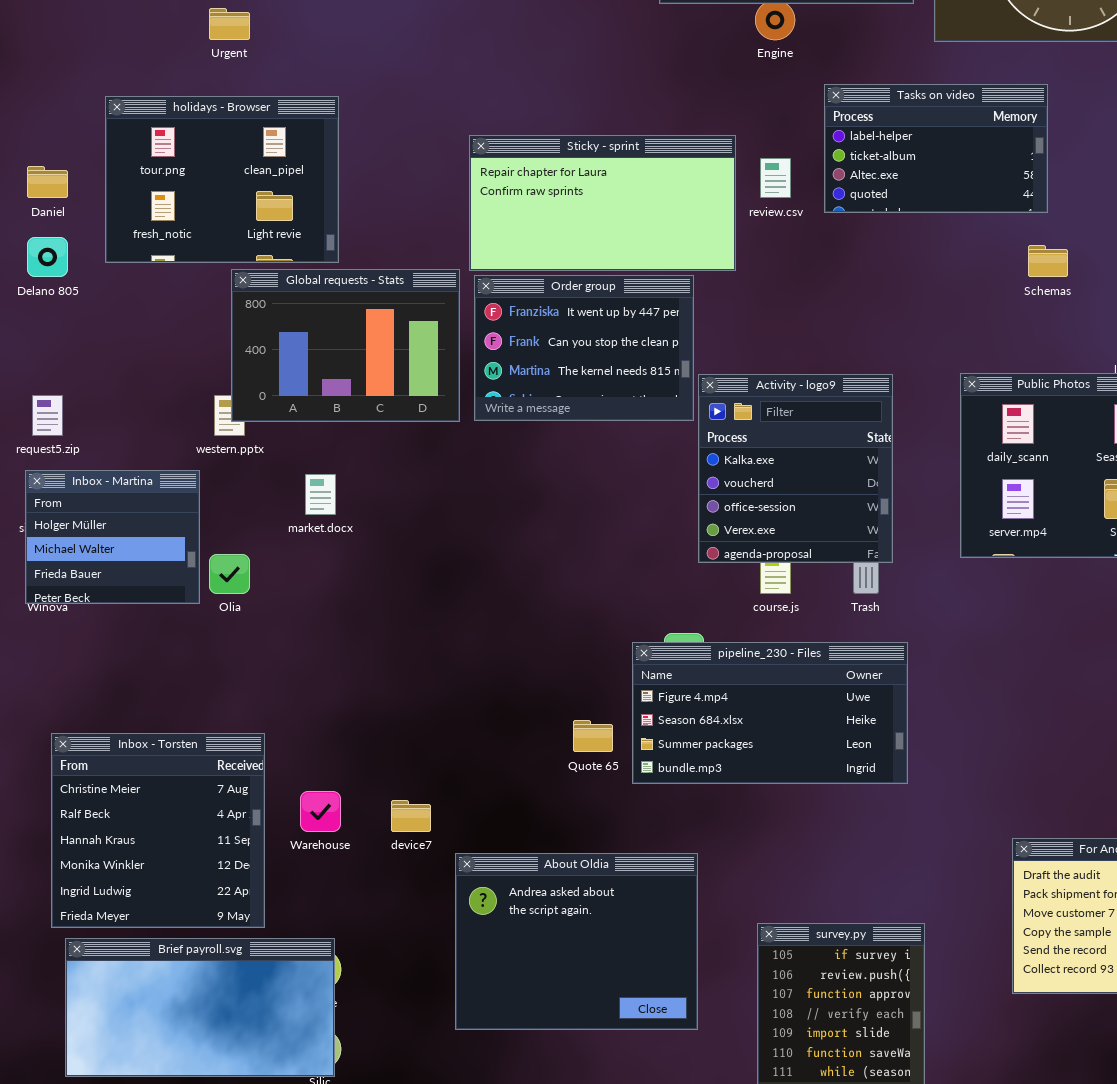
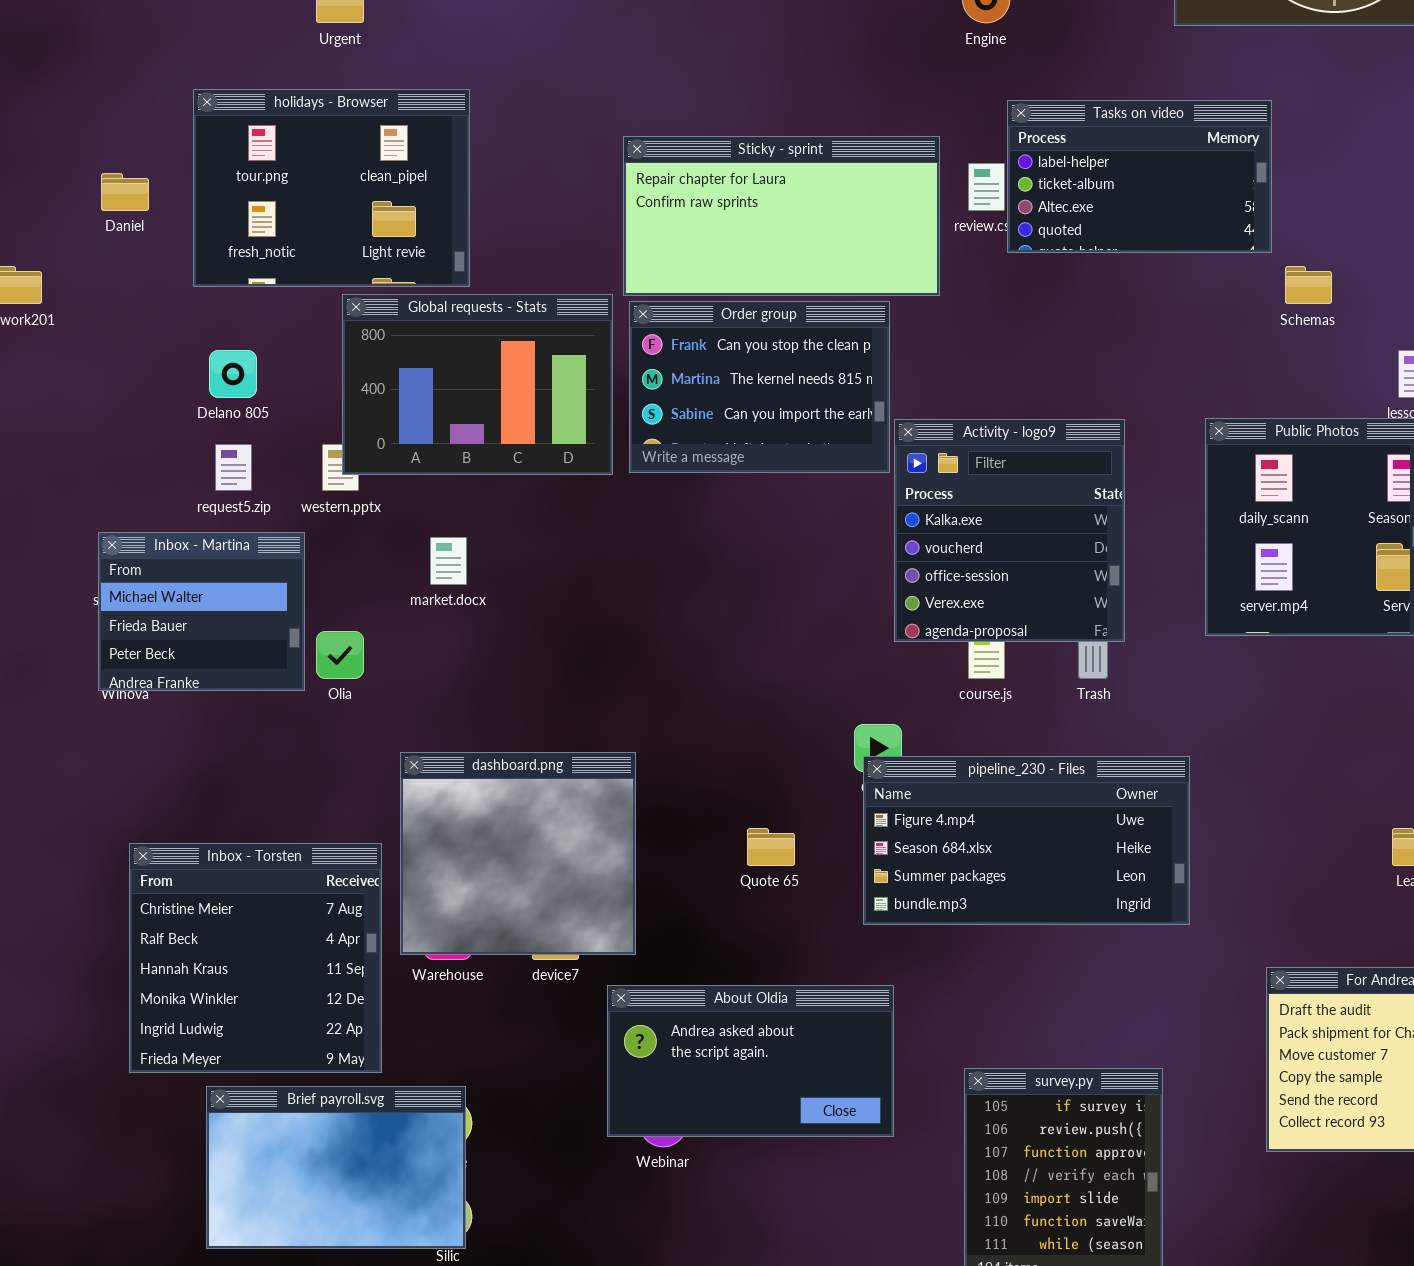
Tasks on video: [824,84,1048,213] -> [1007,100,1272,253], moved
Delano 805: [27,237,68,277] -> [209,350,257,398], moved
Order group: [474,275,694,421] -> [629,301,890,473], scrolled down 1 row
request5.zip: [32,395,63,436] -> [215,444,252,491], moved
Inbox - Martina: [25,470,200,604] -> [98,532,305,691], scrolled down 1 row
pipeline_230 - Files: [632,642,908,784] -> [863,756,1190,925], moved
dashboard.png: none -> [400,752,636,955], opened
About Oldia: [455,853,698,1030] -> [607,985,894,1137], resized
Brief payroll.svg: [65,938,335,1077] -> [206,1086,466,1249], resized

